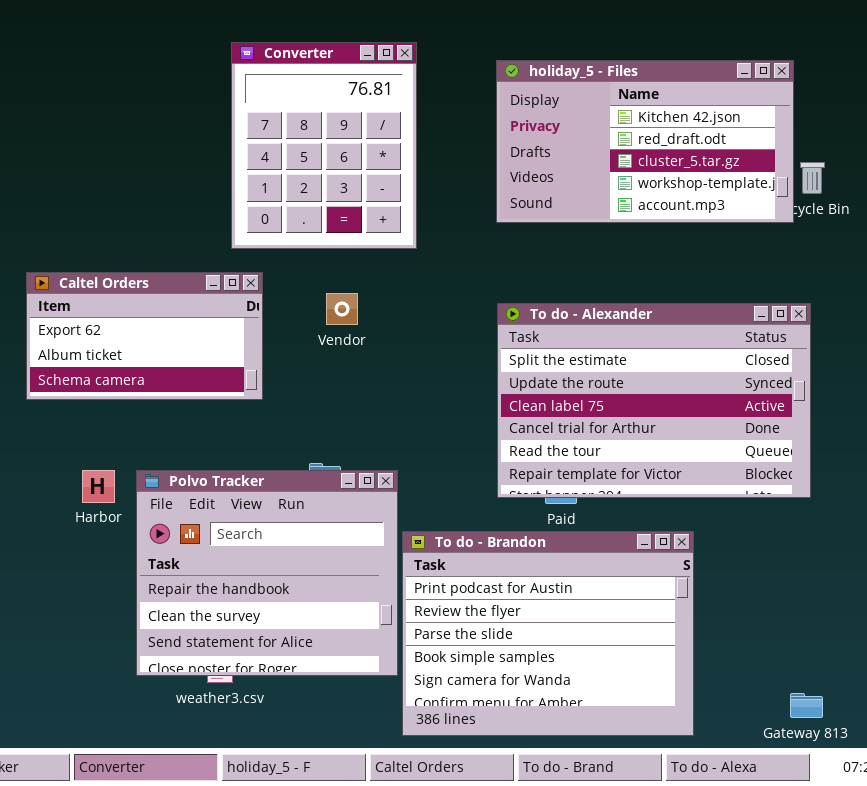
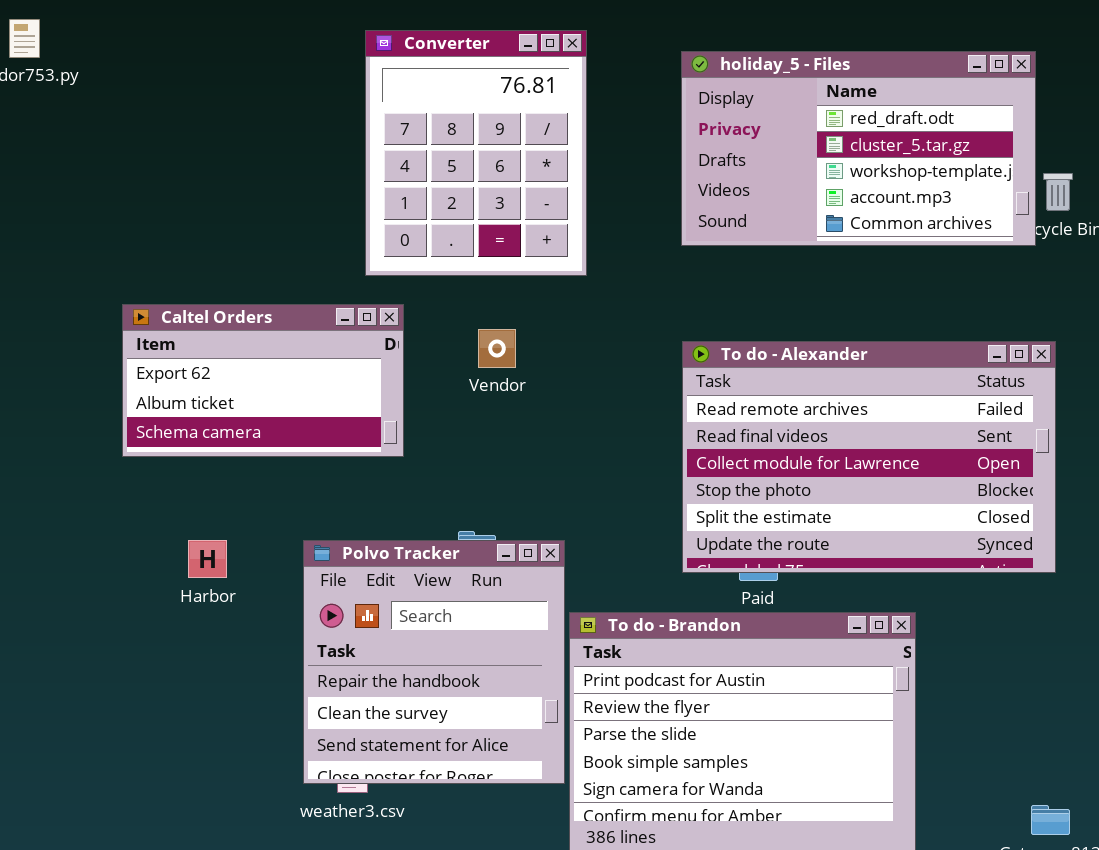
holiday_5 - Files: [496,60,794,223] -> [681,51,1036,246], scrolled down 1 row
To do - Alexander: [497,303,811,498] -> [682,341,1056,573], scrolled up 4 rows
Polvo Tracker: [136,470,398,676] -> [303,540,565,784], resized

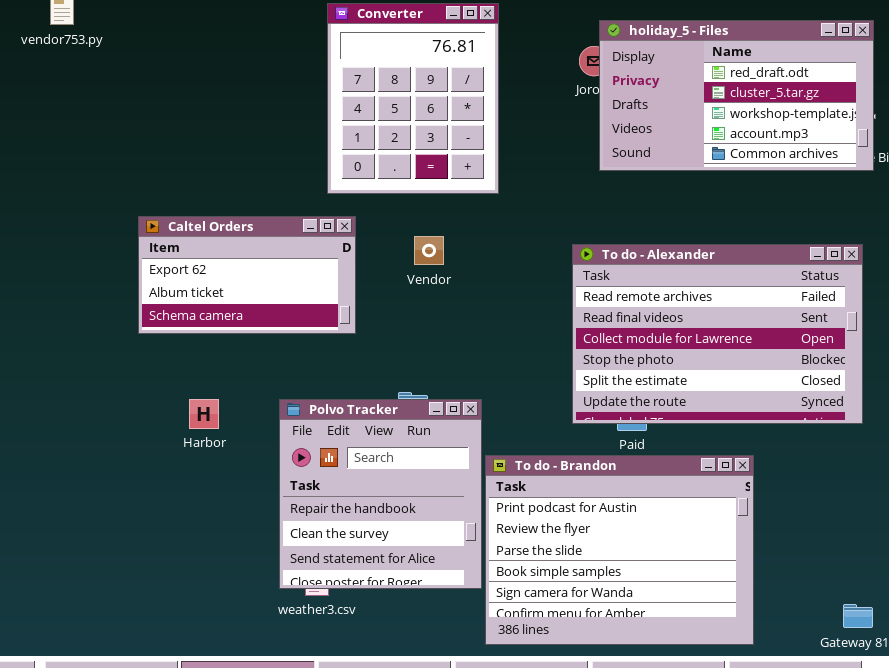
holiday_5 - Files: [681,51,1036,246] -> [599,20,874,171], moved

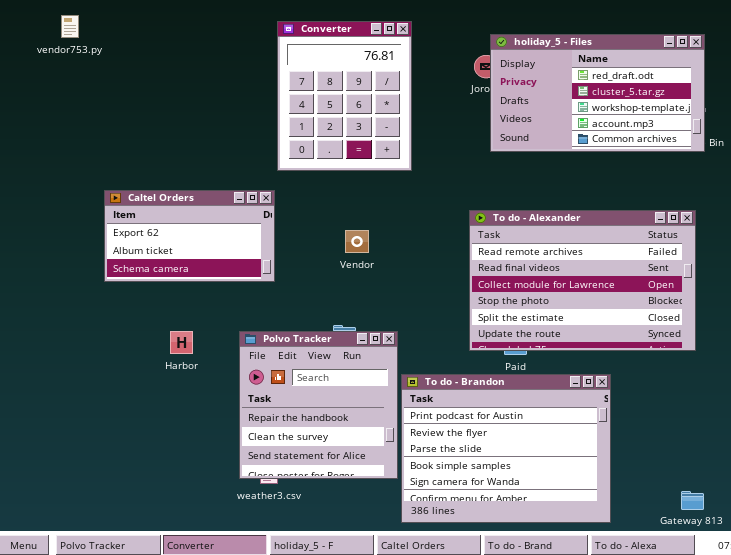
Caltel Orders: [138,216,356,334] -> [104,190,275,282], moved
Vendor: [414,236,444,265] -> [345,230,369,253], moved

